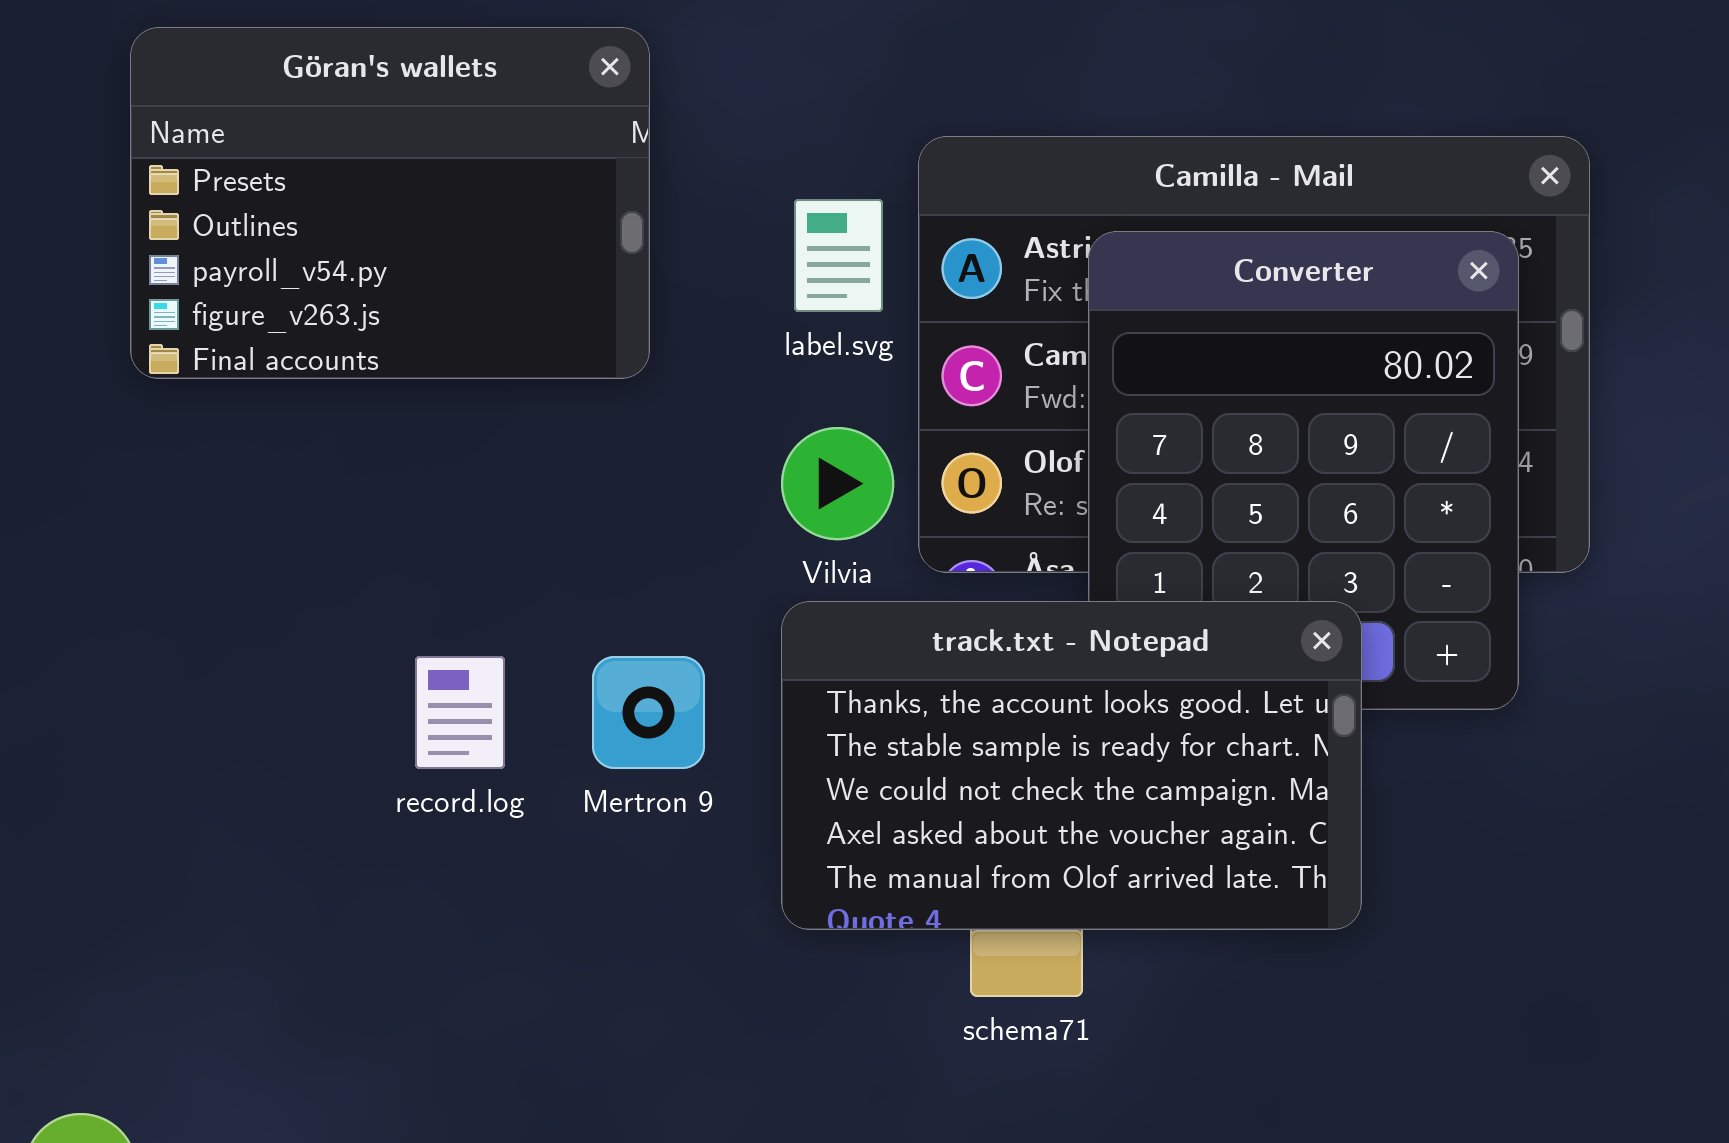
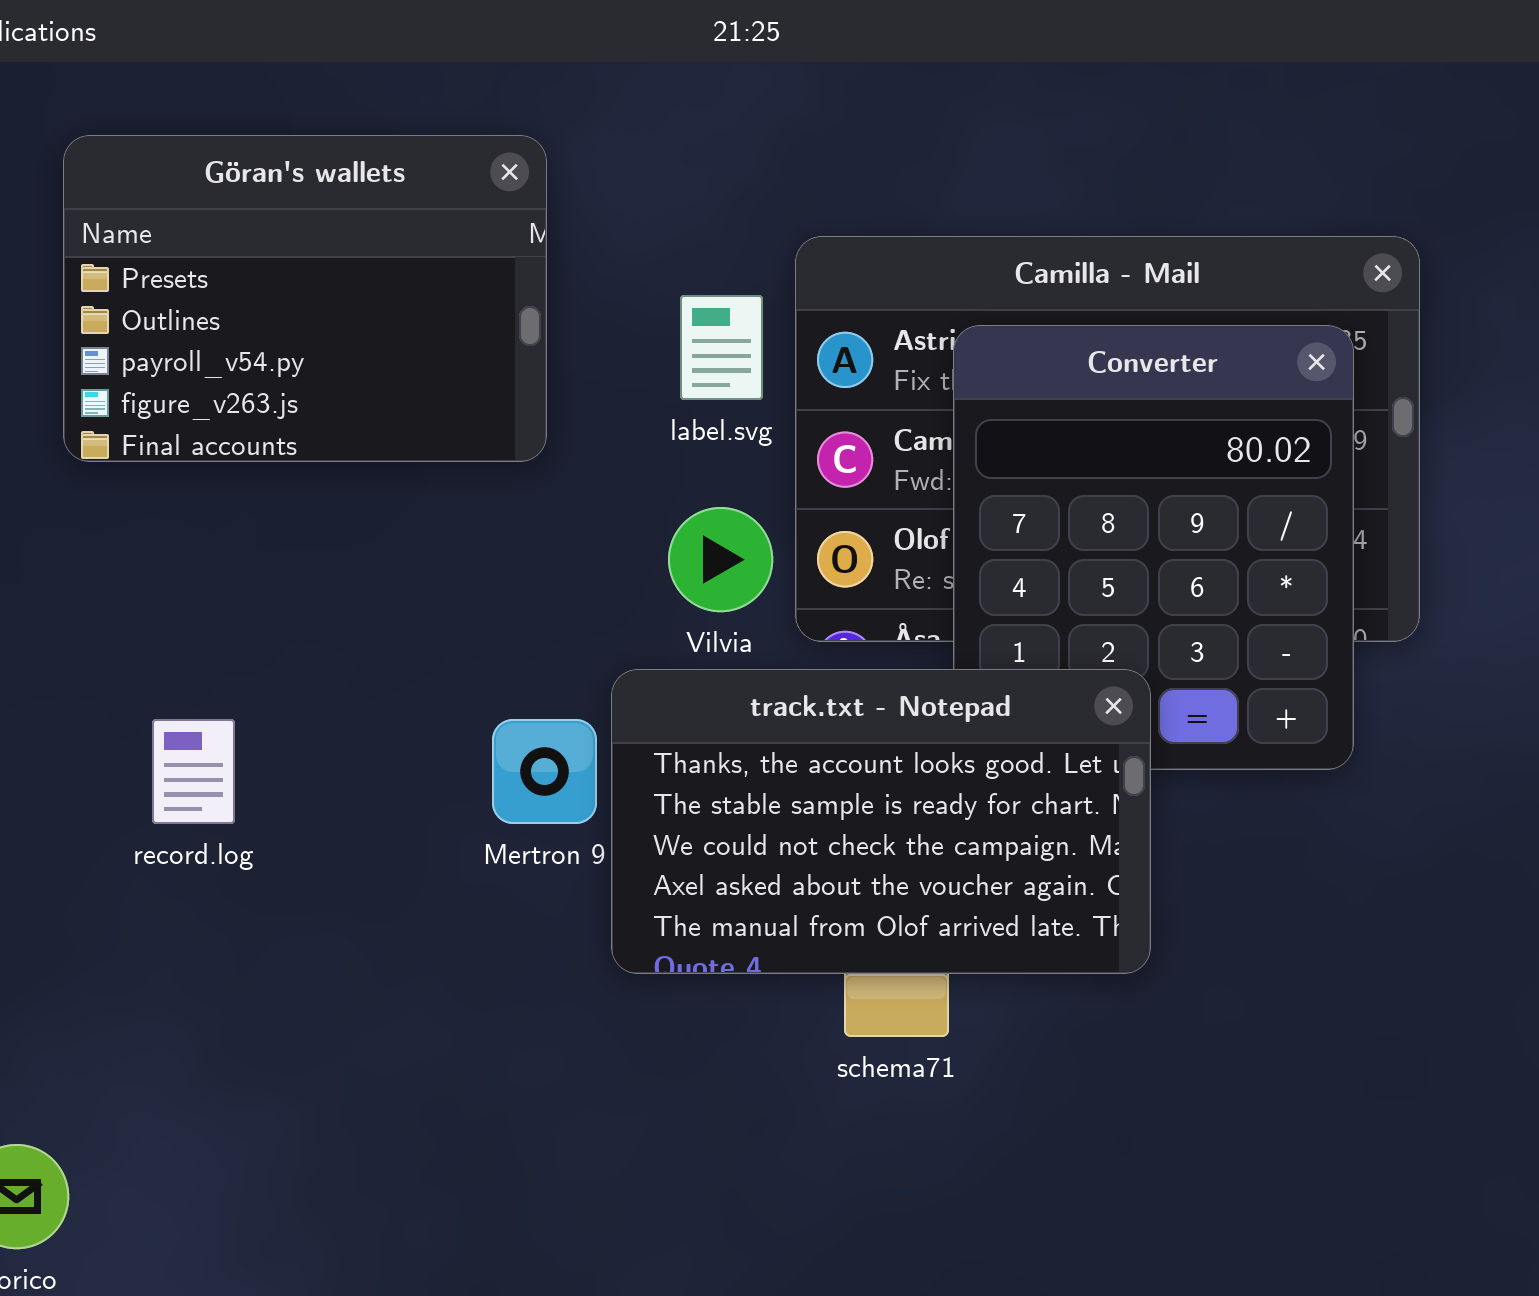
track.txt - Notepad: [781,601,1362,930] -> [611,669,1151,974], moved
record.log: [415,656,505,769] -> [152,719,235,824], moved

